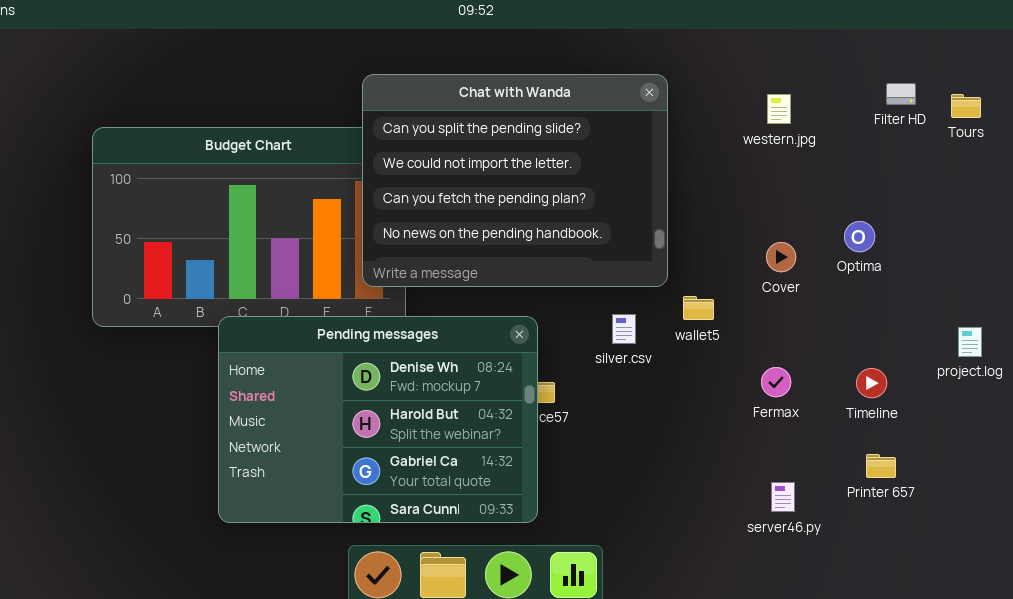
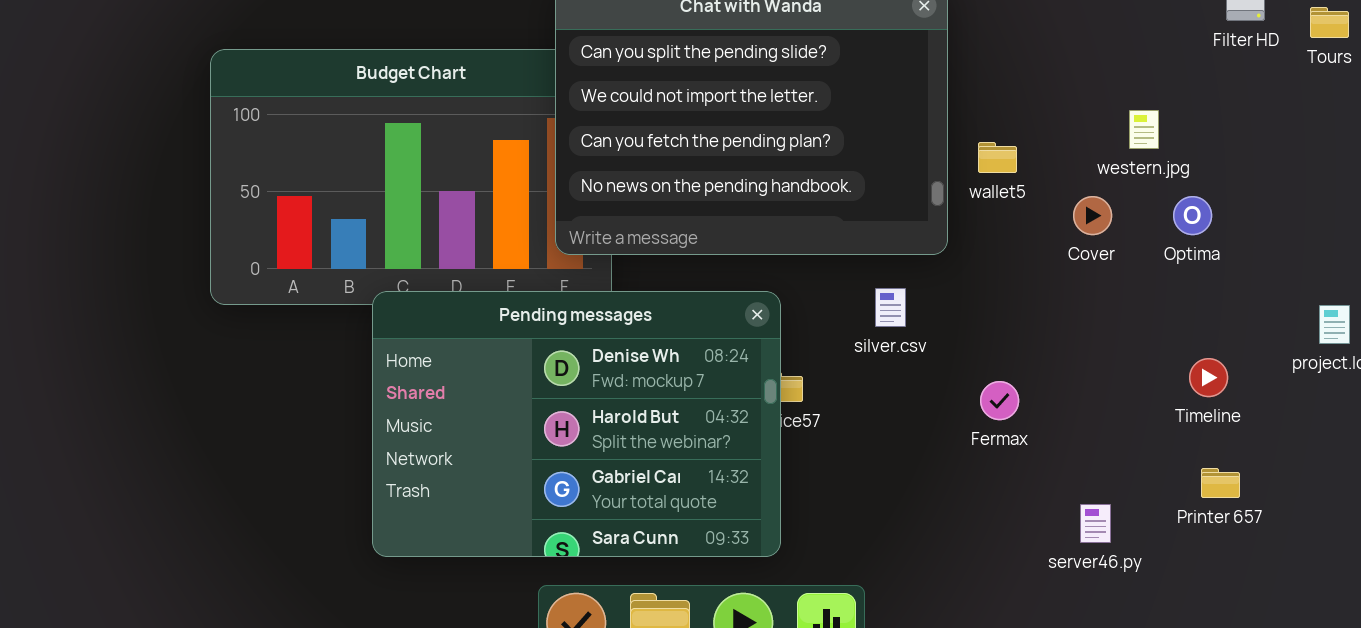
western.jpg: [767,94,791,124] -> [1129,110,1159,149], moved
Optima: [844,221,875,252] -> [1173,196,1212,235], moved
wallet5: [683,296,714,320] -> [978,142,1017,173], moved
Fermax: [761,367,791,397] -> [980,381,1019,420], moved

